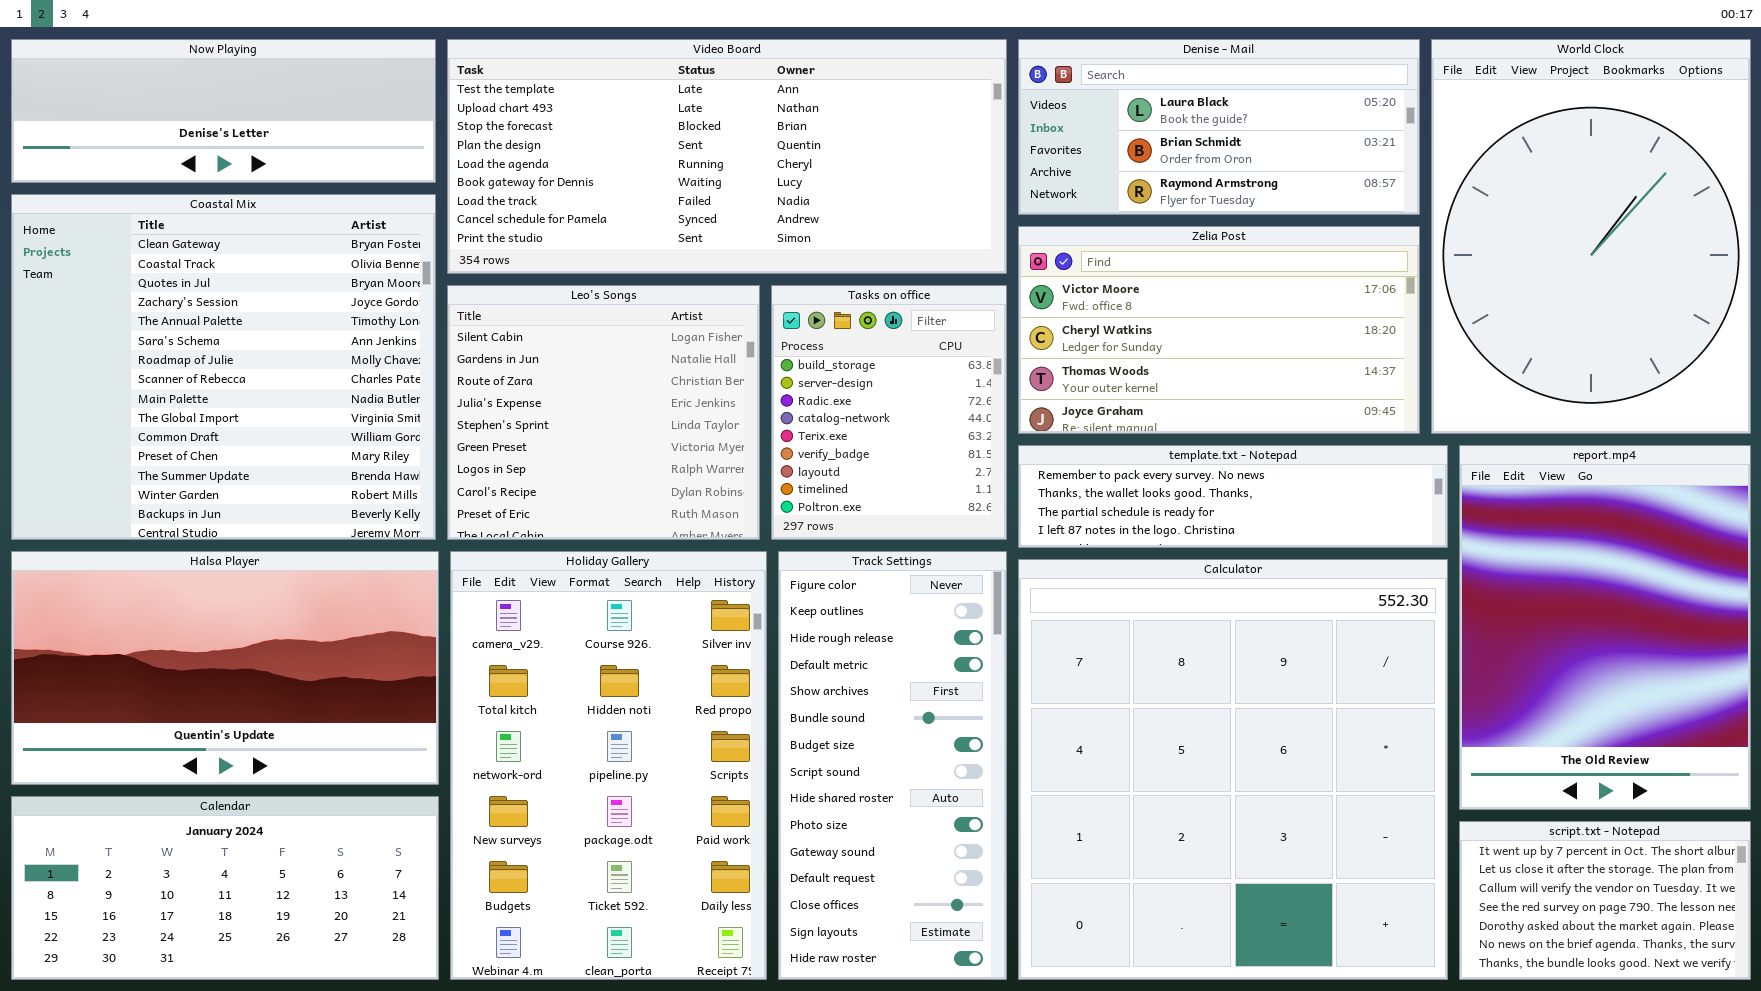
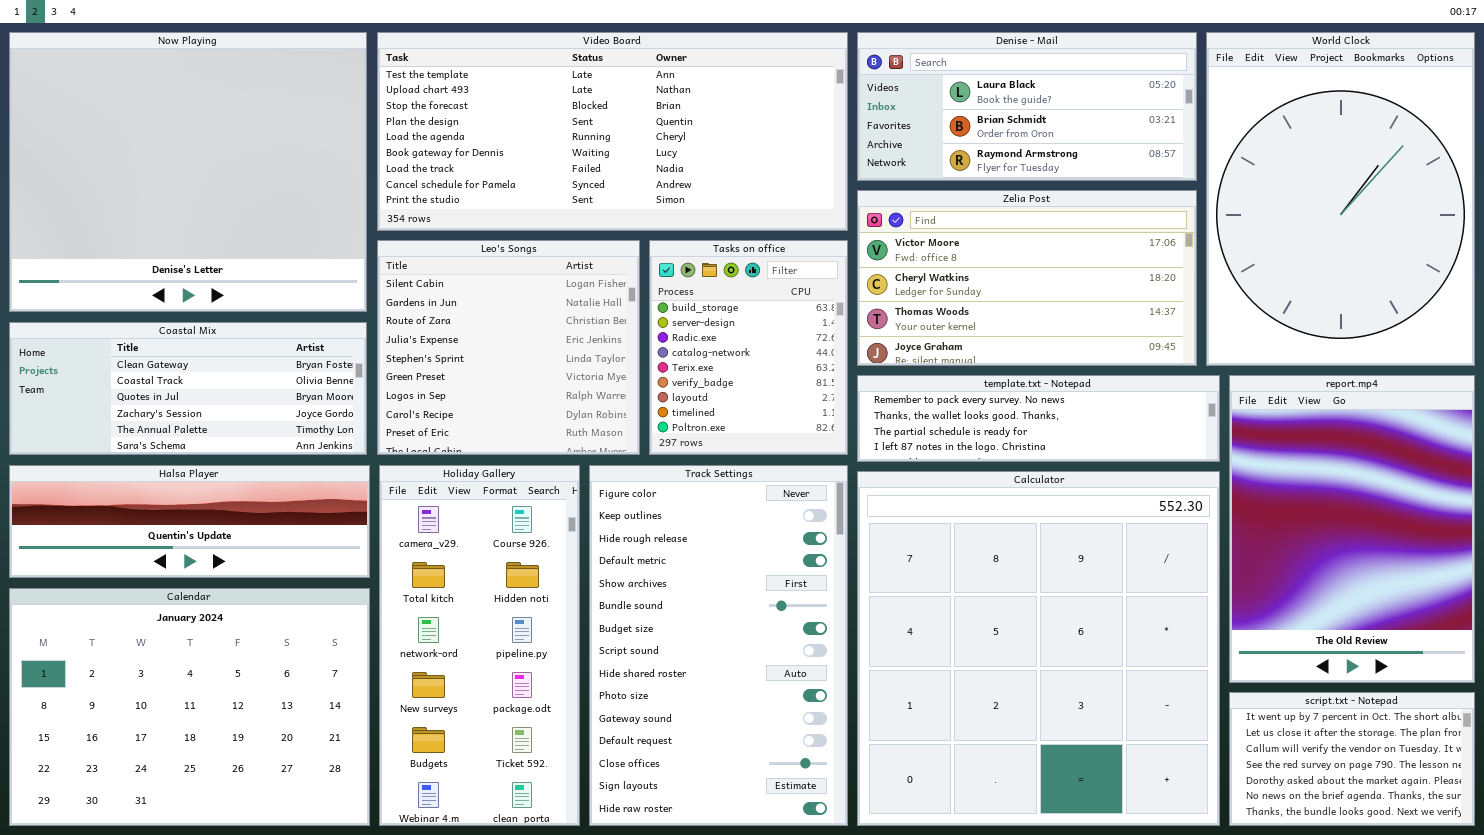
Now Playing: [11,39,436,183] -> [9,32,367,312], resized
Coastal Mix: [11,194,436,540] -> [9,322,367,455], resized
Halsa Player: [11,551,439,785] -> [9,465,370,578], resized
Holiday Gallery: [450,551,767,980] -> [379,465,580,826], resized
Track Settings: [778,551,1007,980] -> [589,465,848,826], resized
Calendar: [11,796,439,980] -> [9,588,370,826], resized

